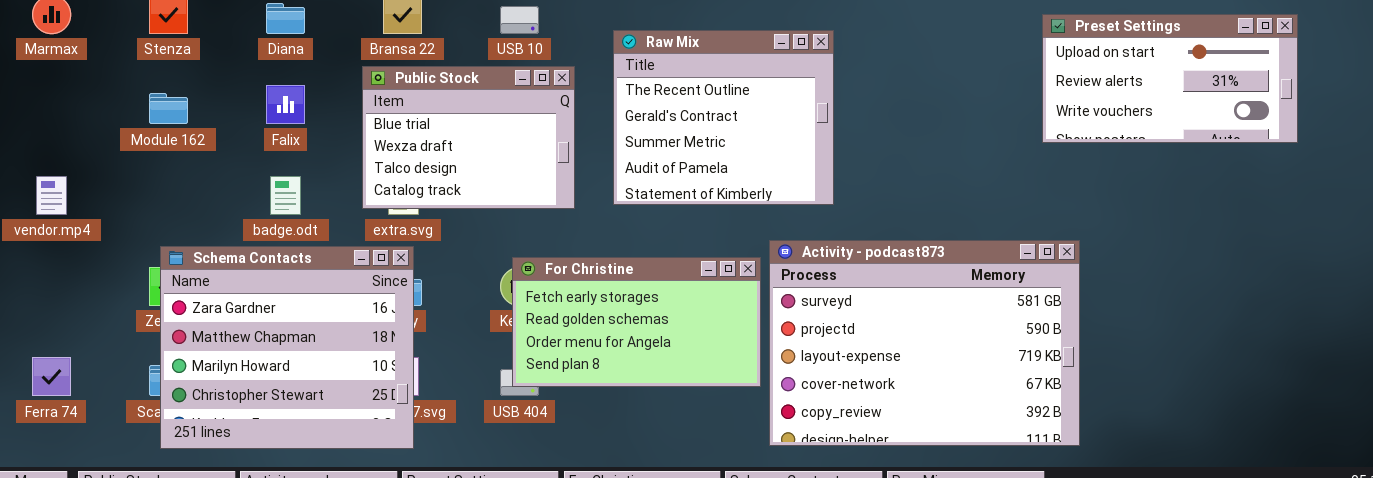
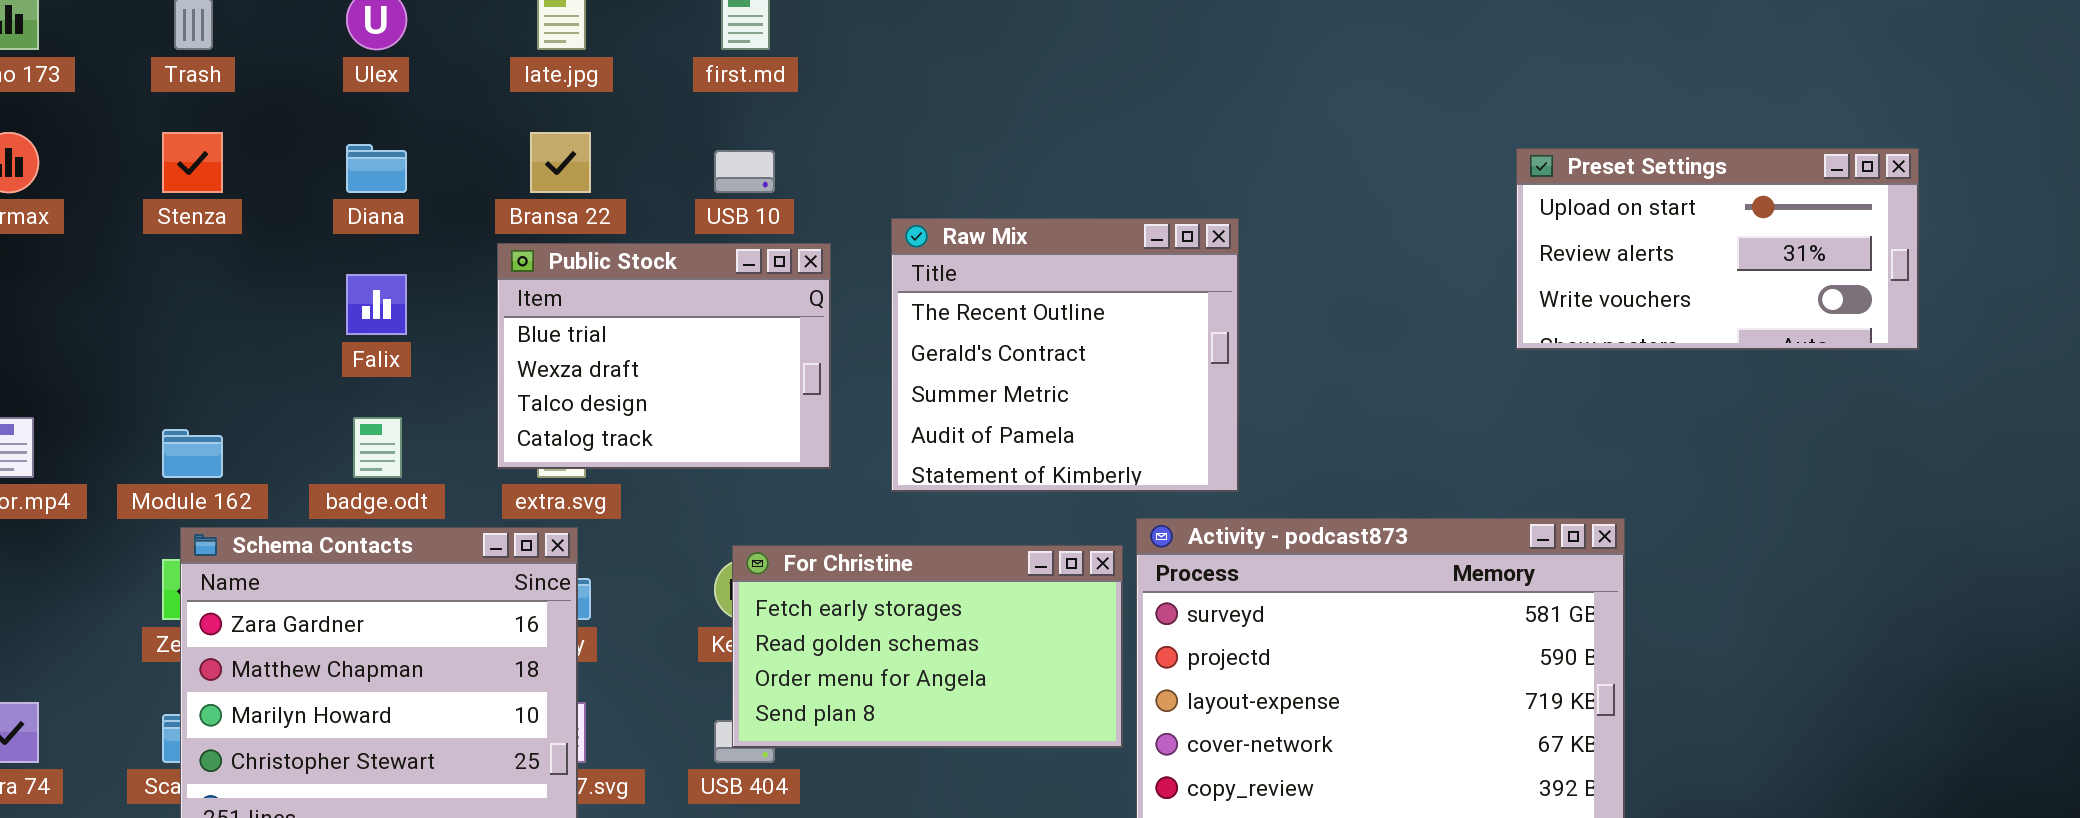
Preset Settings: [1042,14,1298,143] -> [1516,148,1919,350], moved
Raw Mix: [613,30,834,205] -> [891,218,1239,492], moved
Module 162: [149,93,188,124] -> [162,429,223,478], moved

